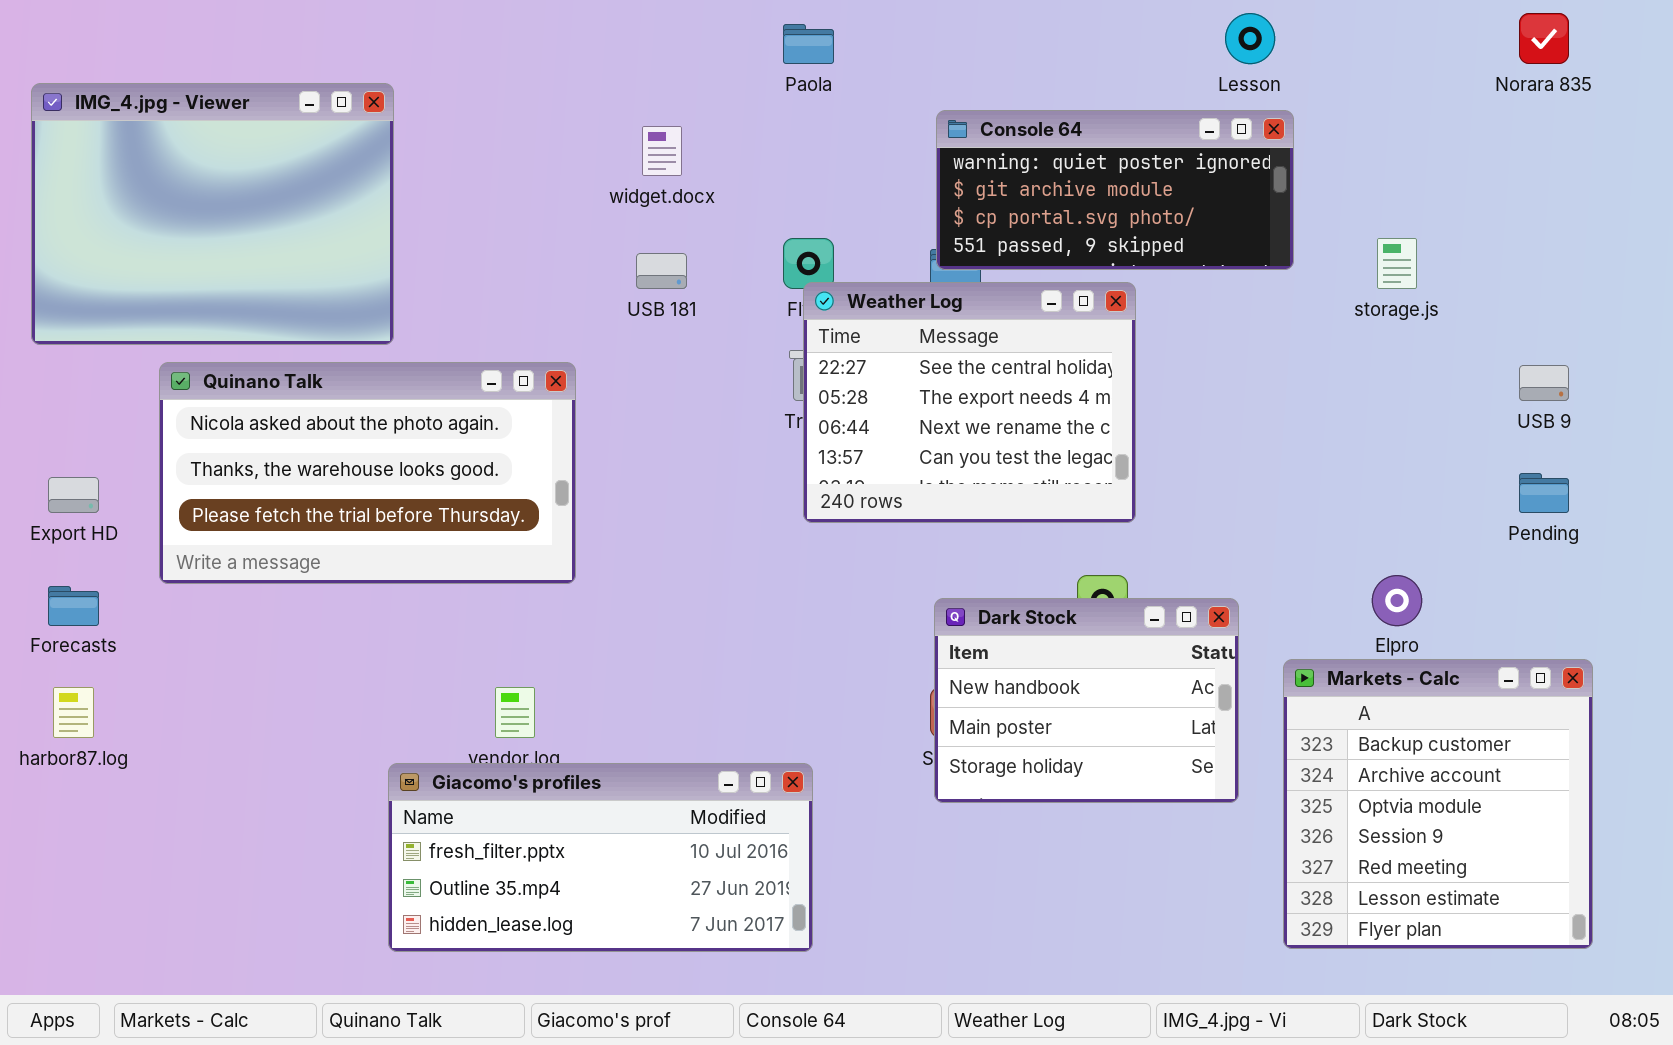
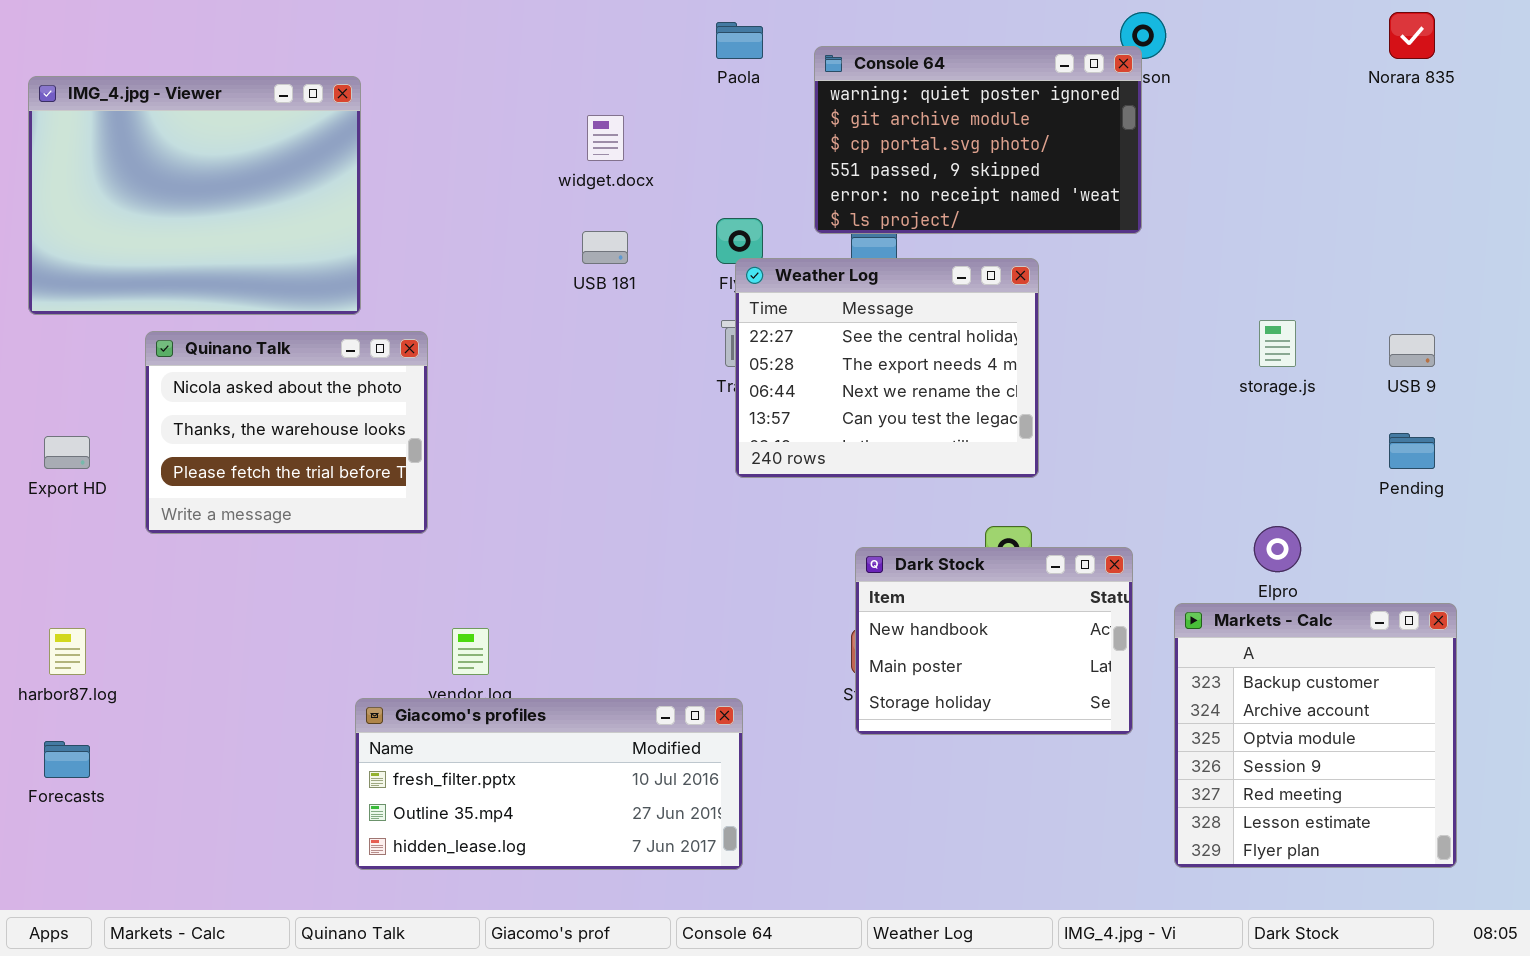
Console 64: [936,110,1294,270] -> [814,46,1142,234], moved, resized
storage.js: [1377,238,1417,289] -> [1259,320,1296,367], moved
Quinano Talk: [159,362,576,584] -> [145,331,428,534], resized
Forecasts: [48,586,99,626] -> [44,741,90,778], moved

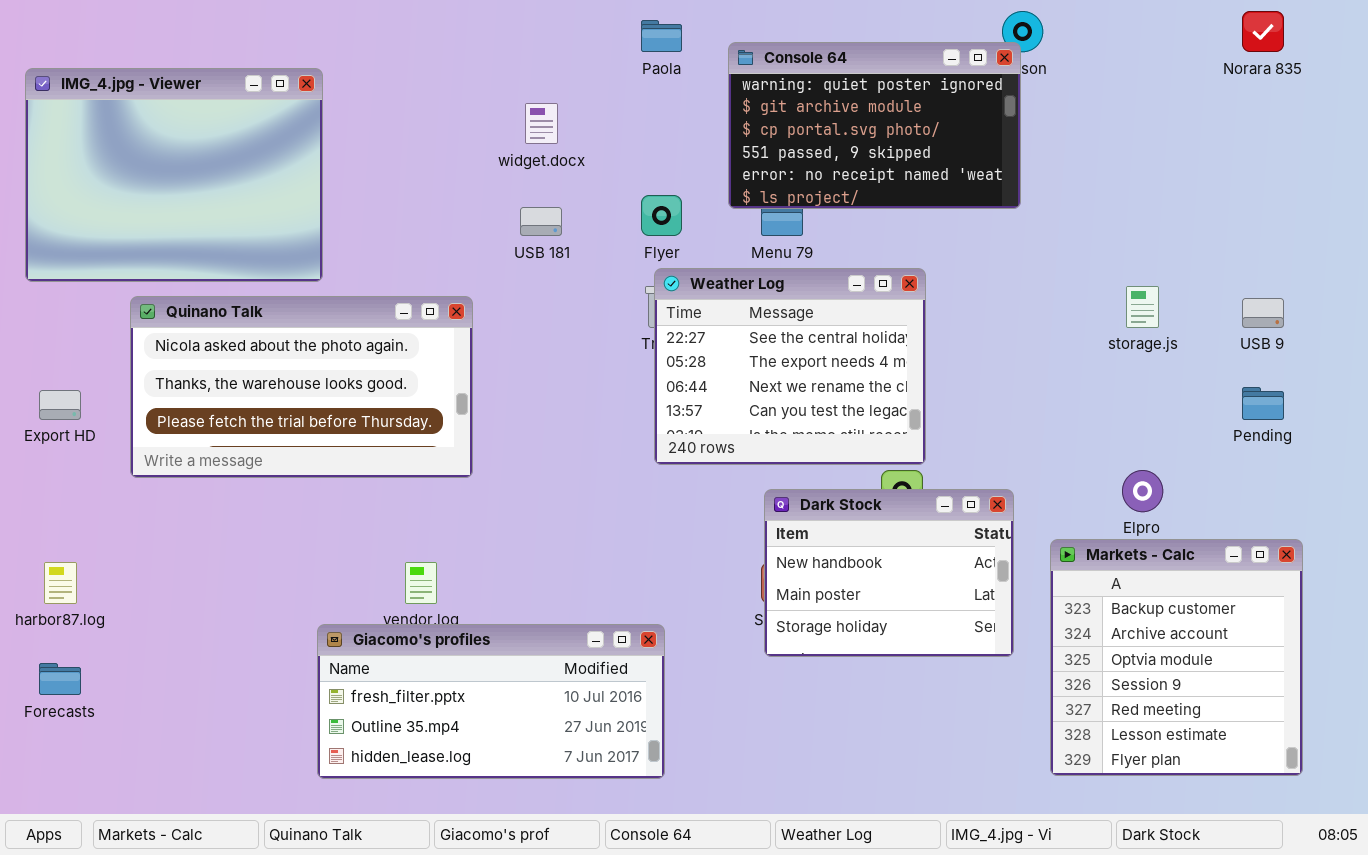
Weather Log: [735,258,1039,478] -> [654,268,926,465], moved
Quinano Talk: [145,331,428,534] -> [130,296,473,478], resized

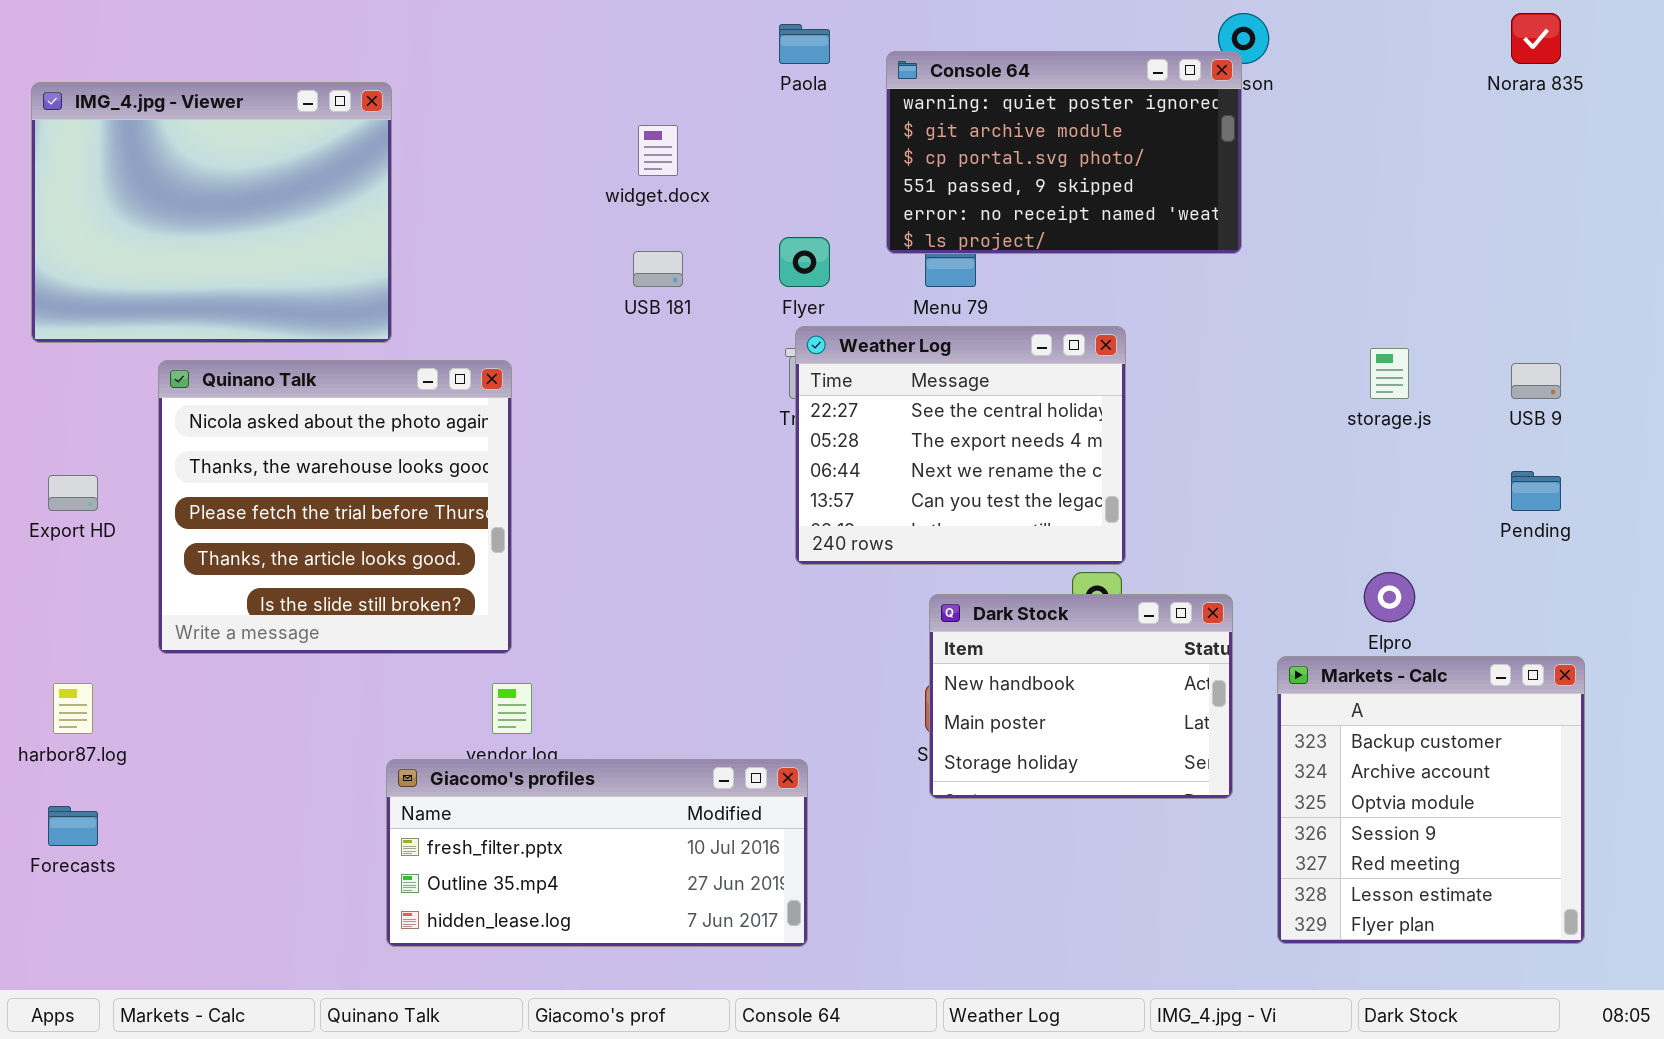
Quinano Talk: [130,296,473,478] -> [158,360,512,654], resized

